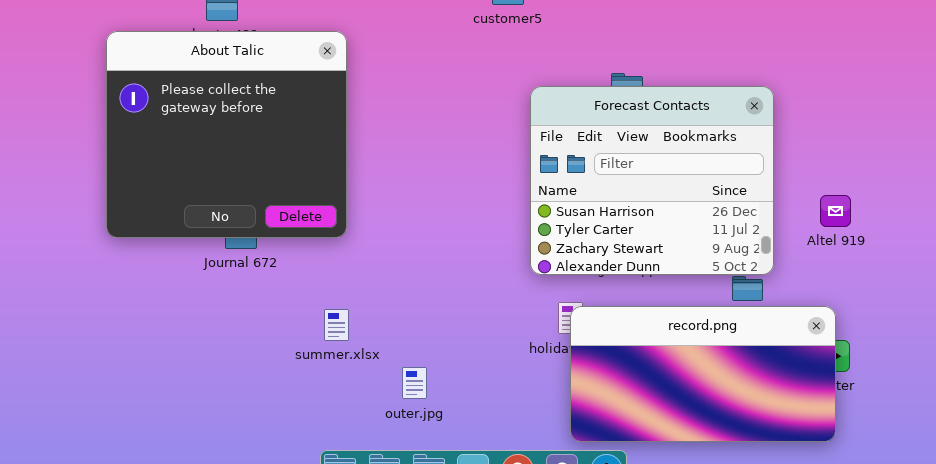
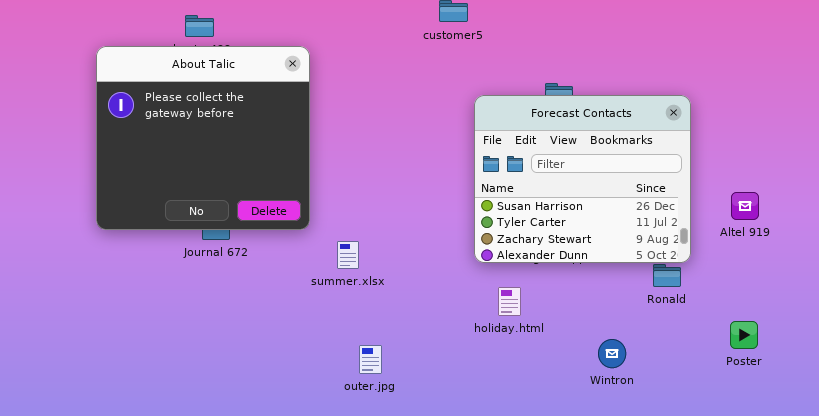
record.png: [570,306,836,442] -> none, closed
summer.xlsx: [324,309,349,341] -> [337,241,359,269], moved

